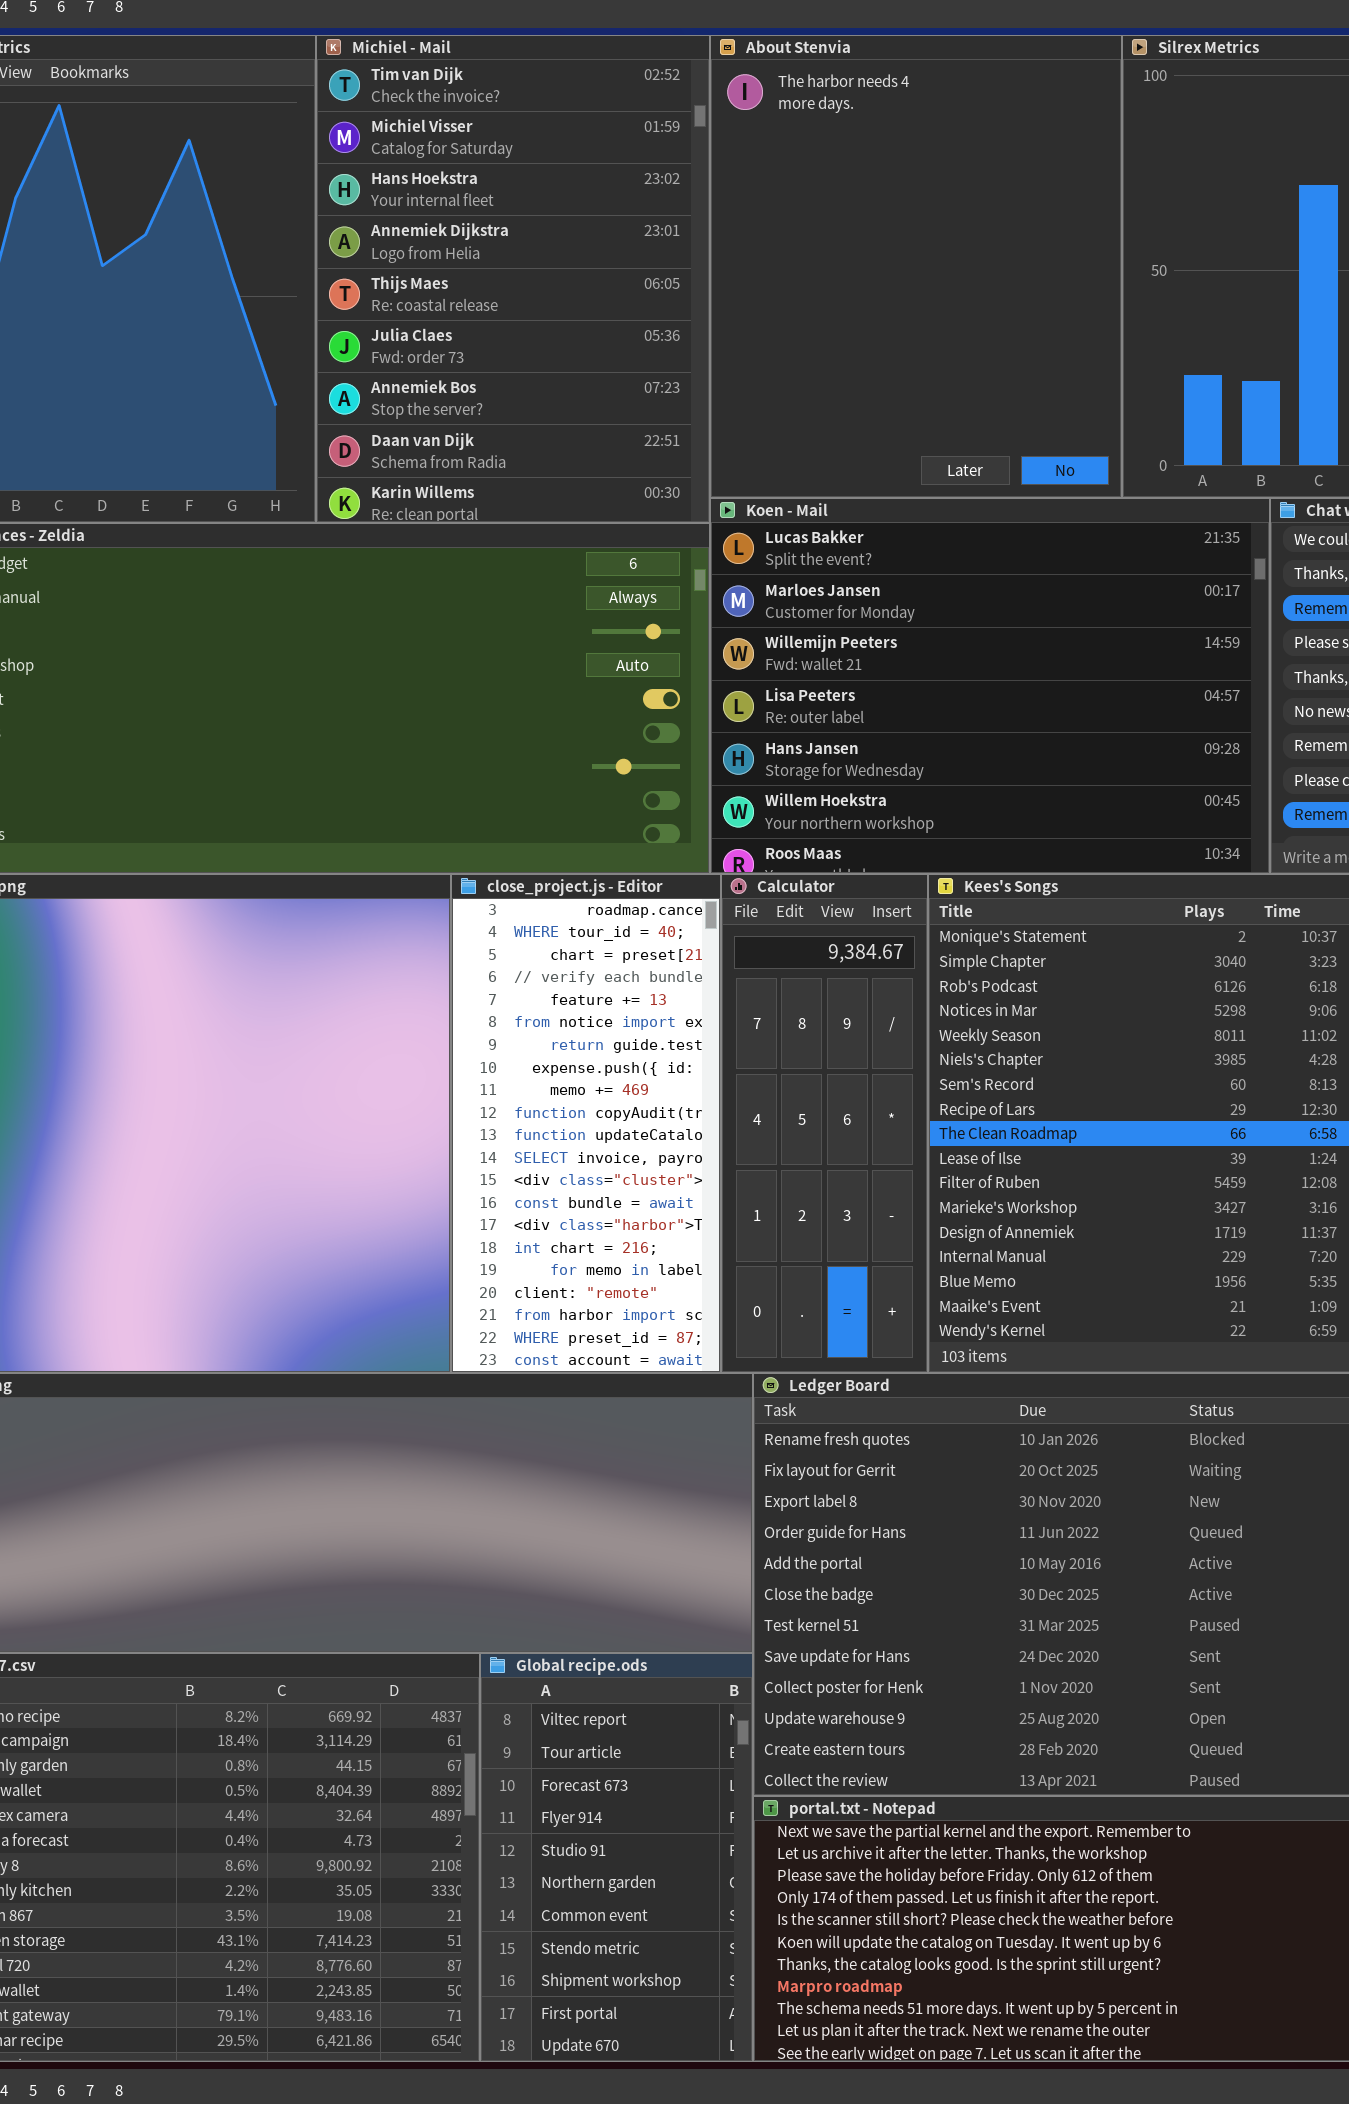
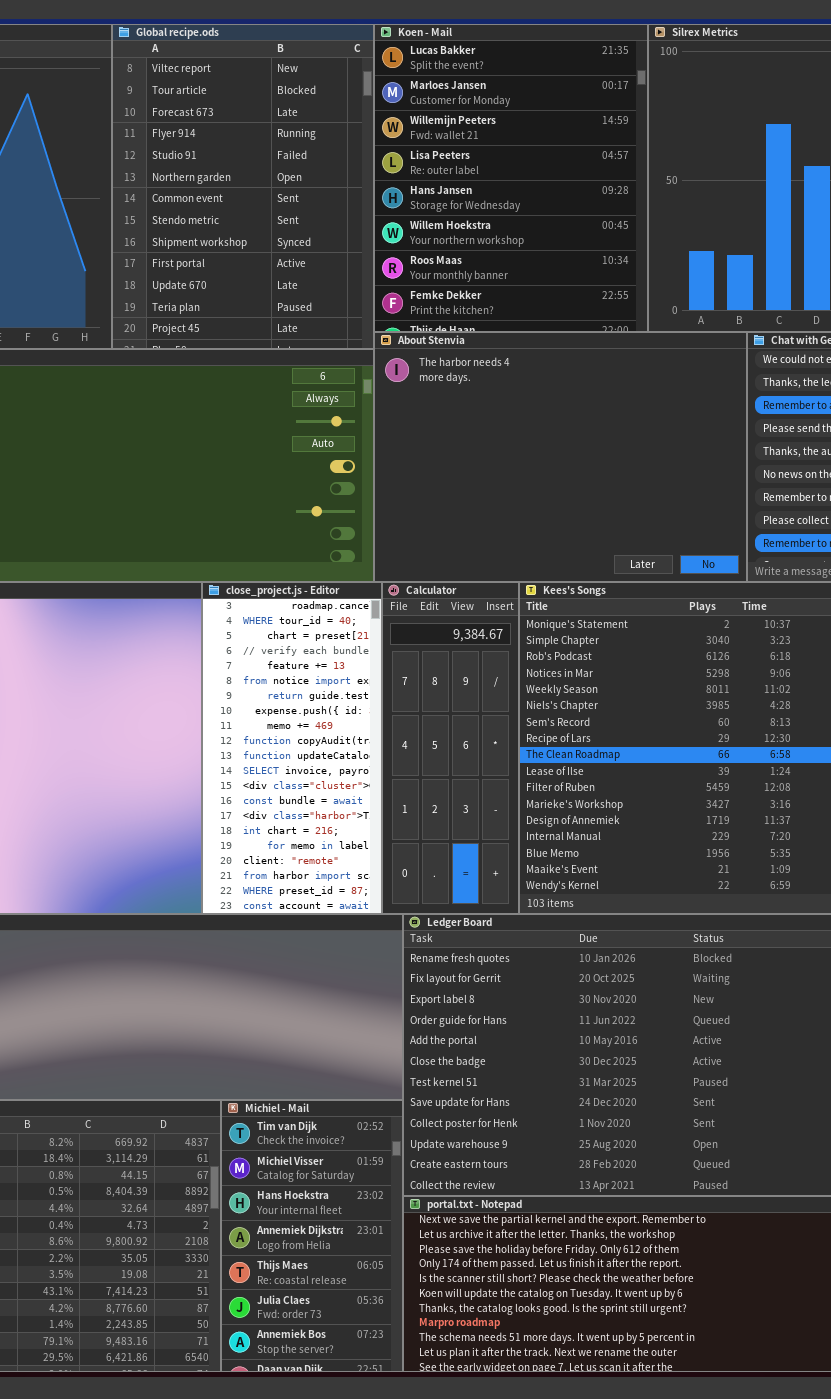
Michiel - Mail: [316,35,710,523] -> [221,1100,403,1372], moved, resized
About Stenvia: [710,35,1122,498] -> [374,332,747,582], moved, resized
Koen - Mail: [710,498,1270,874] -> [374,24,648,332], moved, resized
Global recipe.ods: [480,1653,753,2062] -> [112,24,374,349], moved, resized

